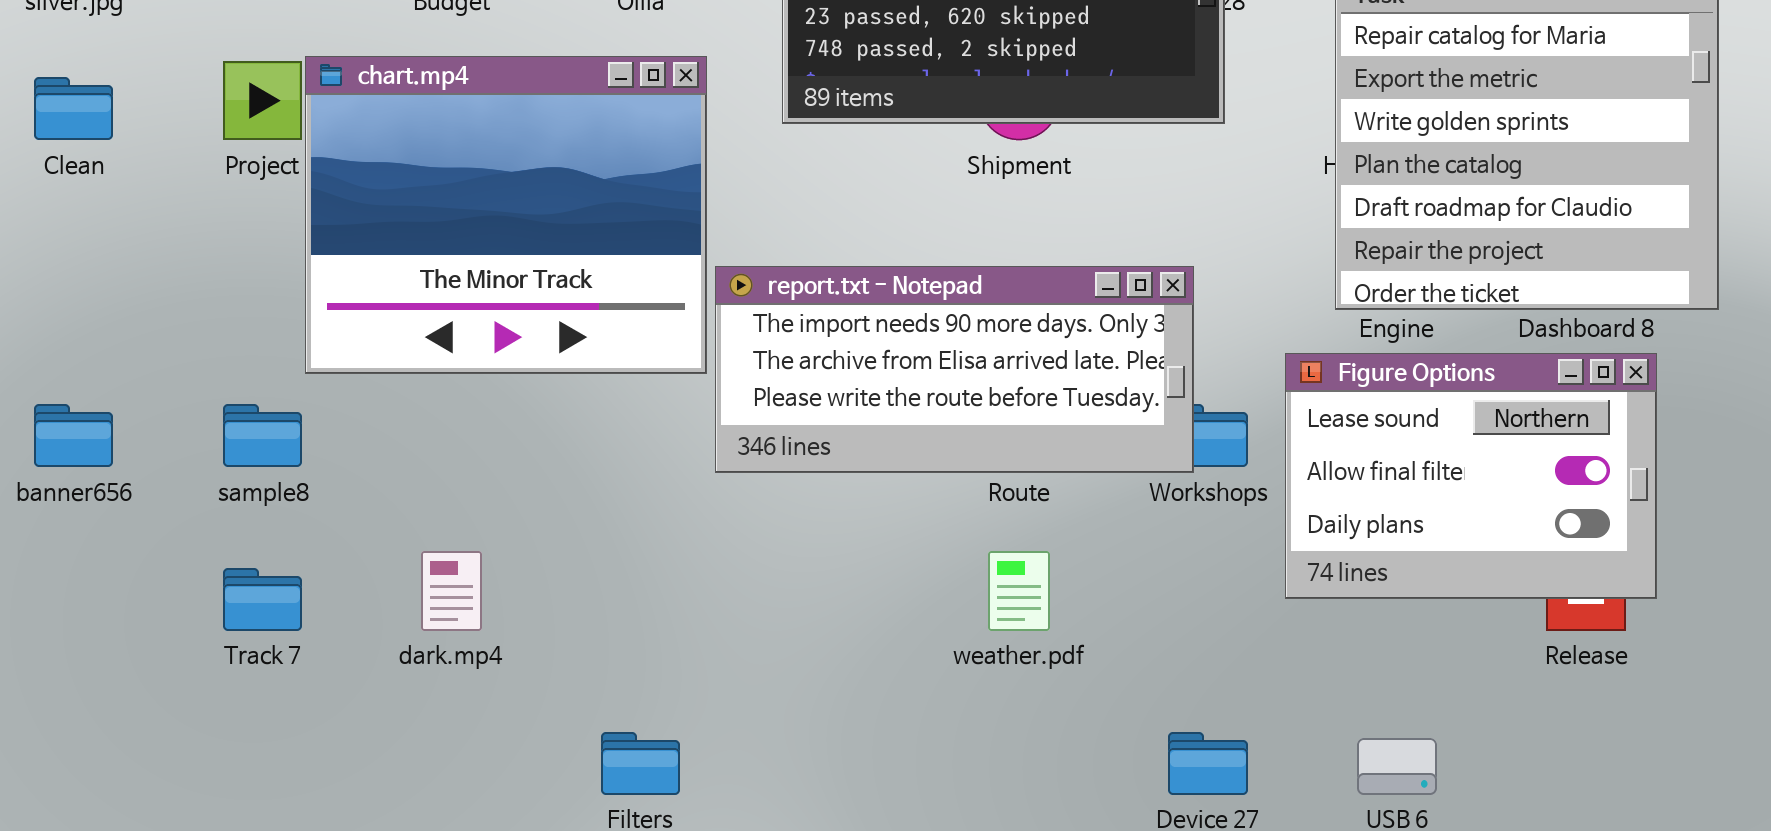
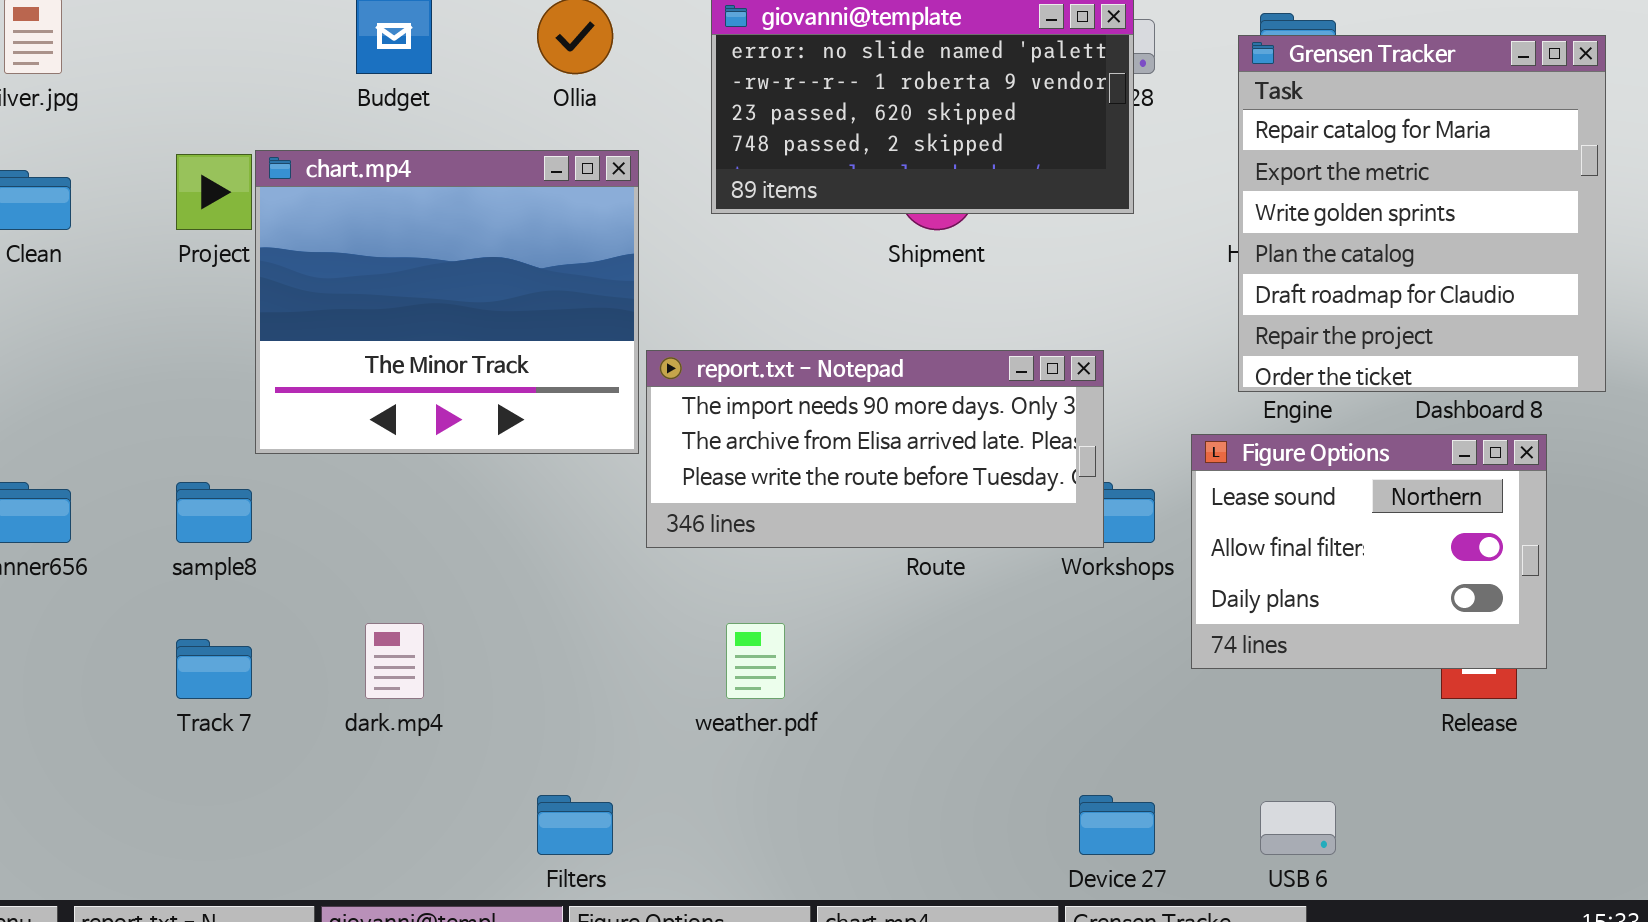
weather.pdf: [988,551,1050,631] -> [726,623,785,699], moved

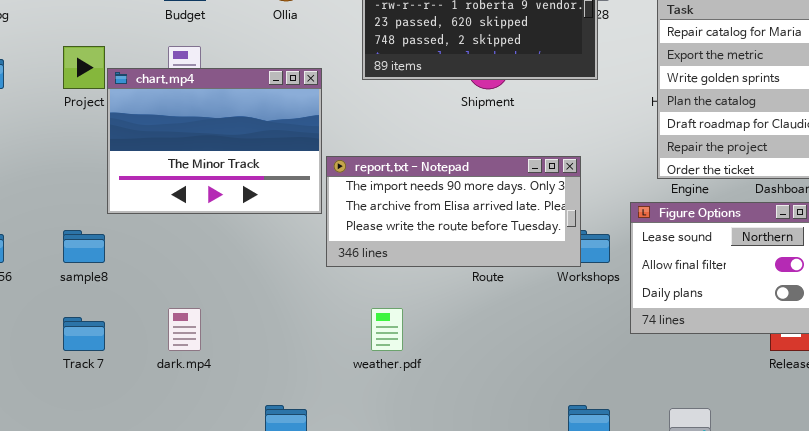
chart.mp4: [255,150,639,454] -> [107,68,322,214], resized

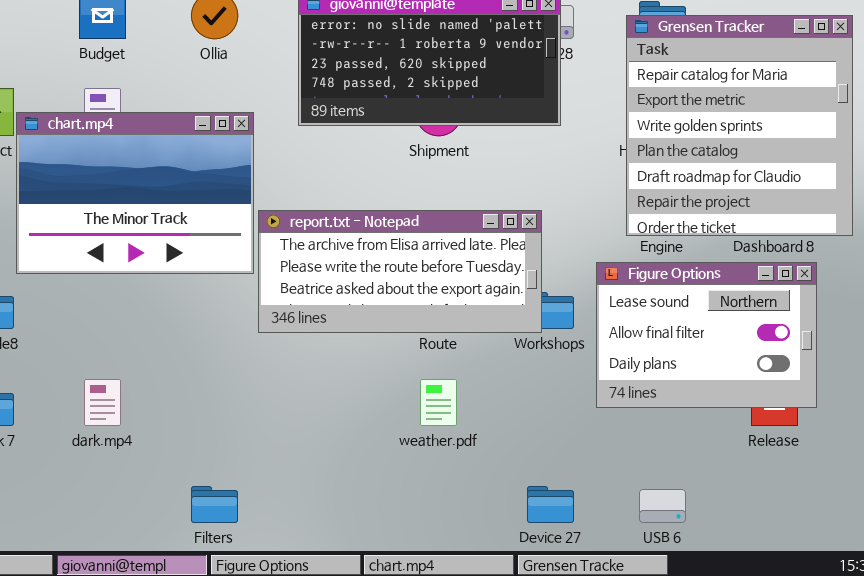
report.txt - Notepad: [326,156,581,267] -> [258,210,542,333], scrolled down 1 row
weather.pdf: [371,308,403,351] -> [420,379,457,426], moved

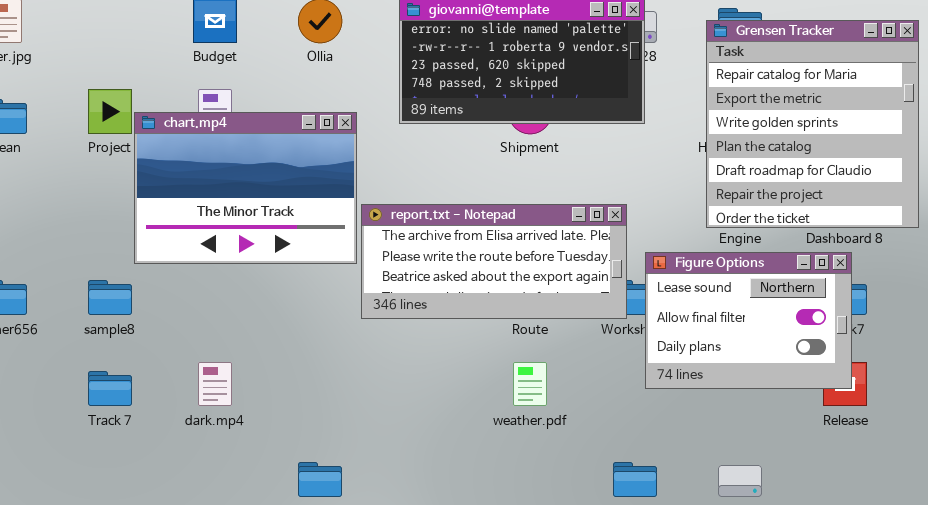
Figure Options: [596,262,817,408] -> [645,252,852,389], moved

